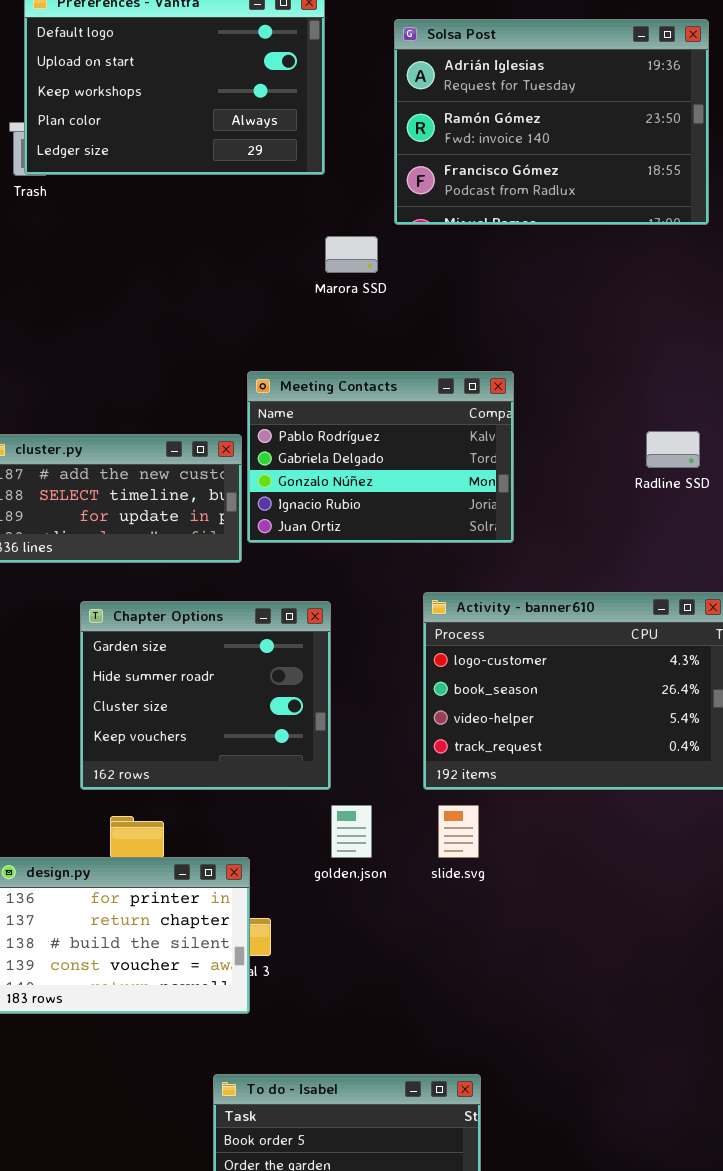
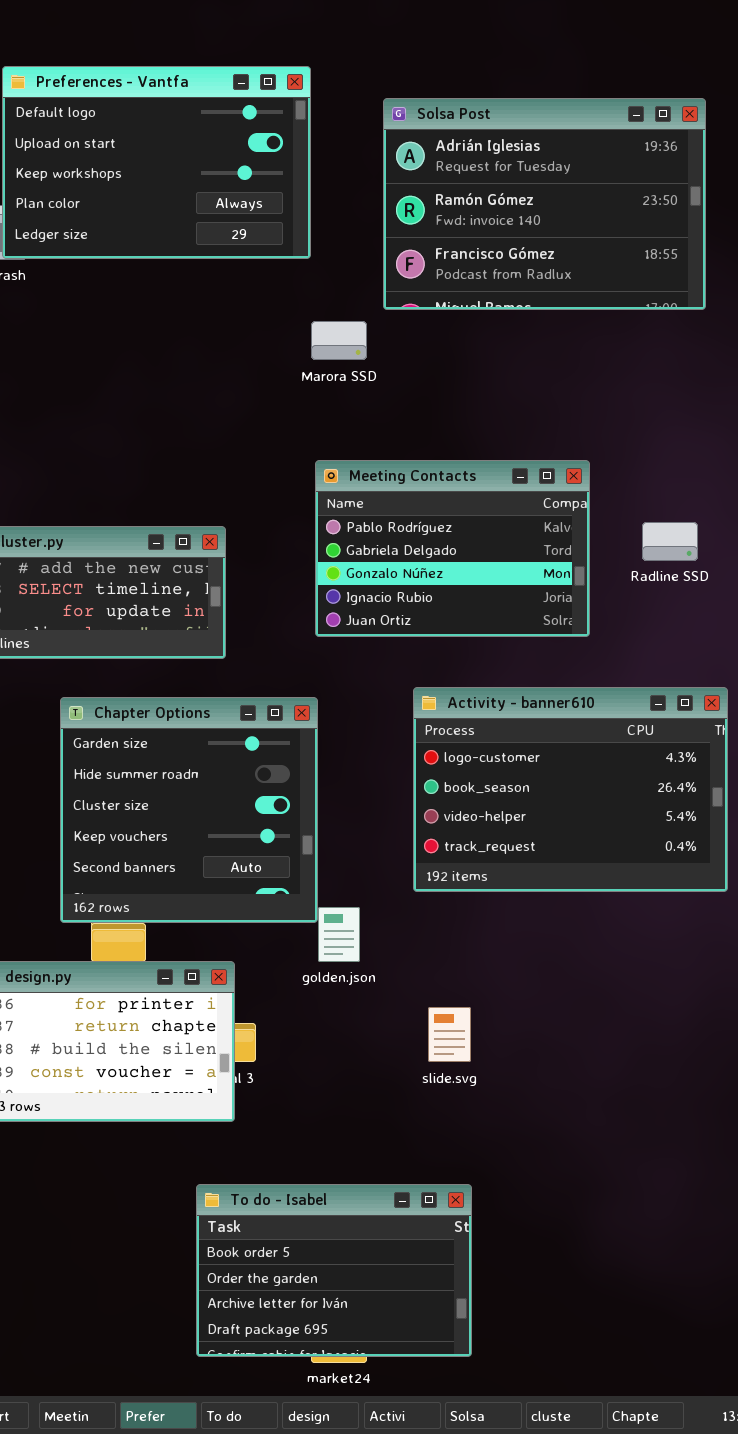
Meeting Contacts: [247,371,514,543] -> [315,460,590,637], moved
Chapter Options: [80,601,331,790] -> [60,697,318,923], resized
slide.svg: [438,805,479,858] -> [428,1007,471,1062], moved

